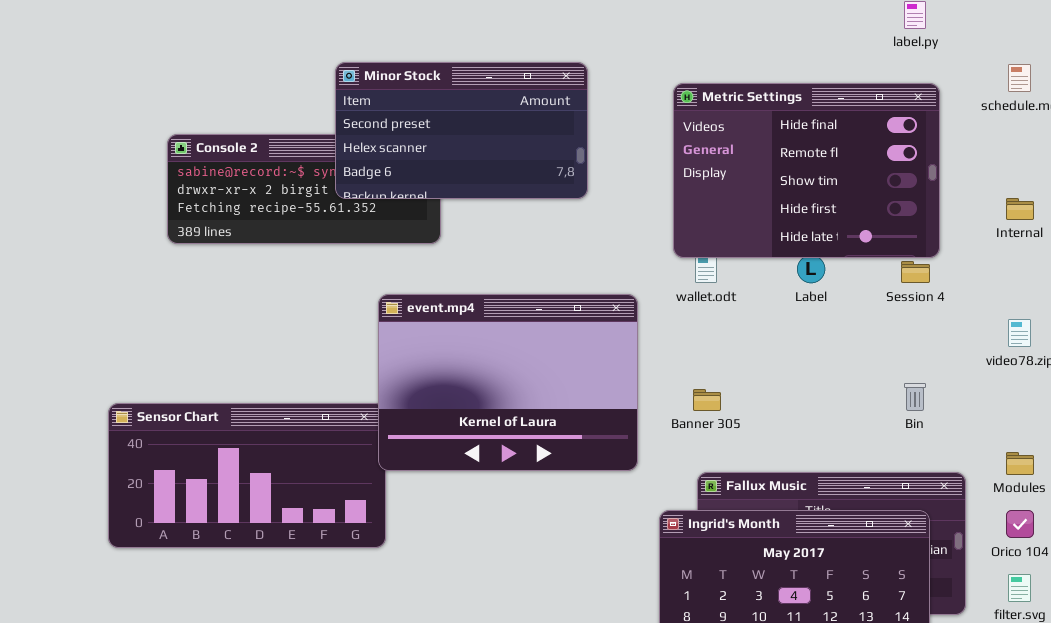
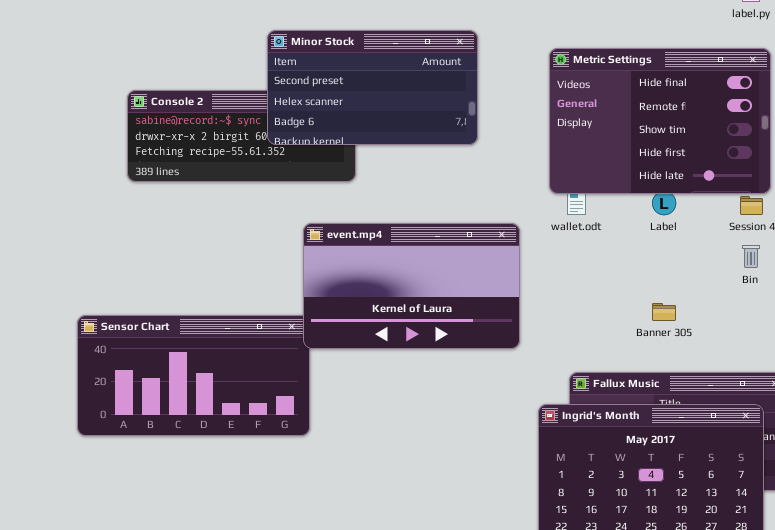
event.mp4: [378,294,638,471] -> [303,223,520,349], resized
Bin: [904,383,926,411] -> [742,245,760,268], moved
Banner 305: [693,389,721,411] -> [652,303,676,321], moved

